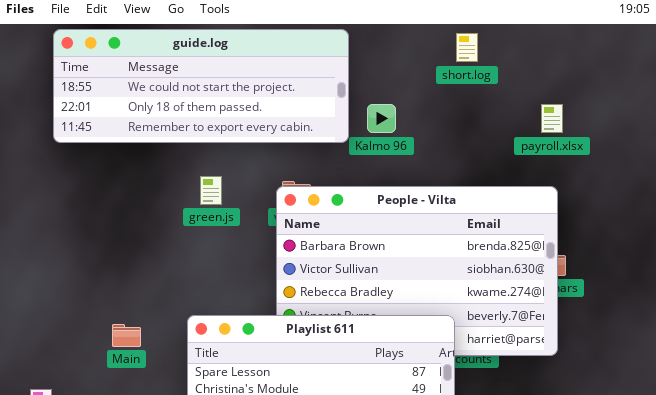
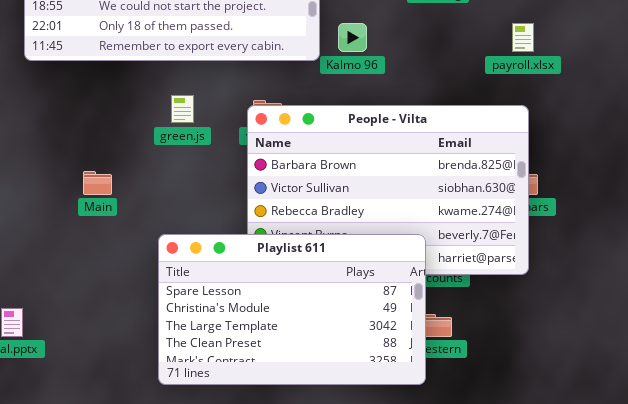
Main: [112,324,141,347] -> [83,171,112,195], moved

